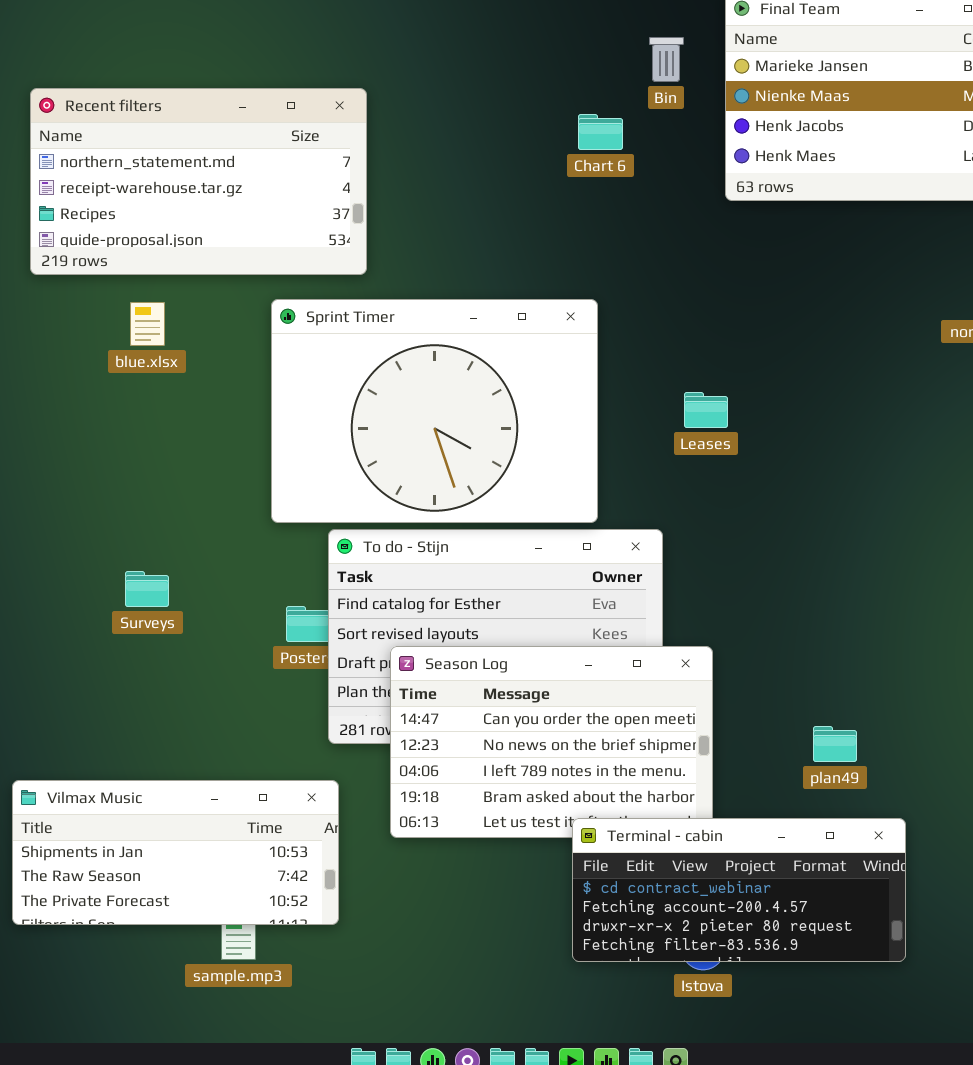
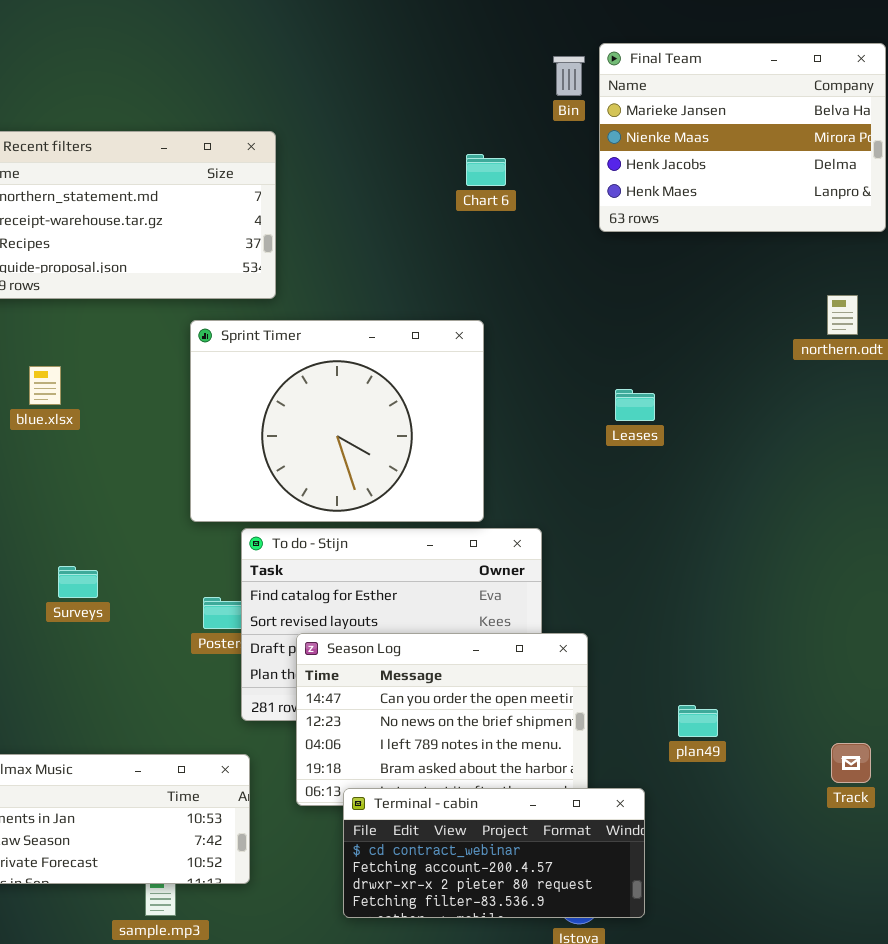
Bin: [649,37,684,82] -> [553,56,585,96], moved
blue.xlsx: [130,302,165,346] -> [29,366,61,405], moved
Leases: [684,392,728,428] -> [615,389,655,421], moved
Terminal - cabin: [572,818,906,962] -> [343,788,645,918], moved

